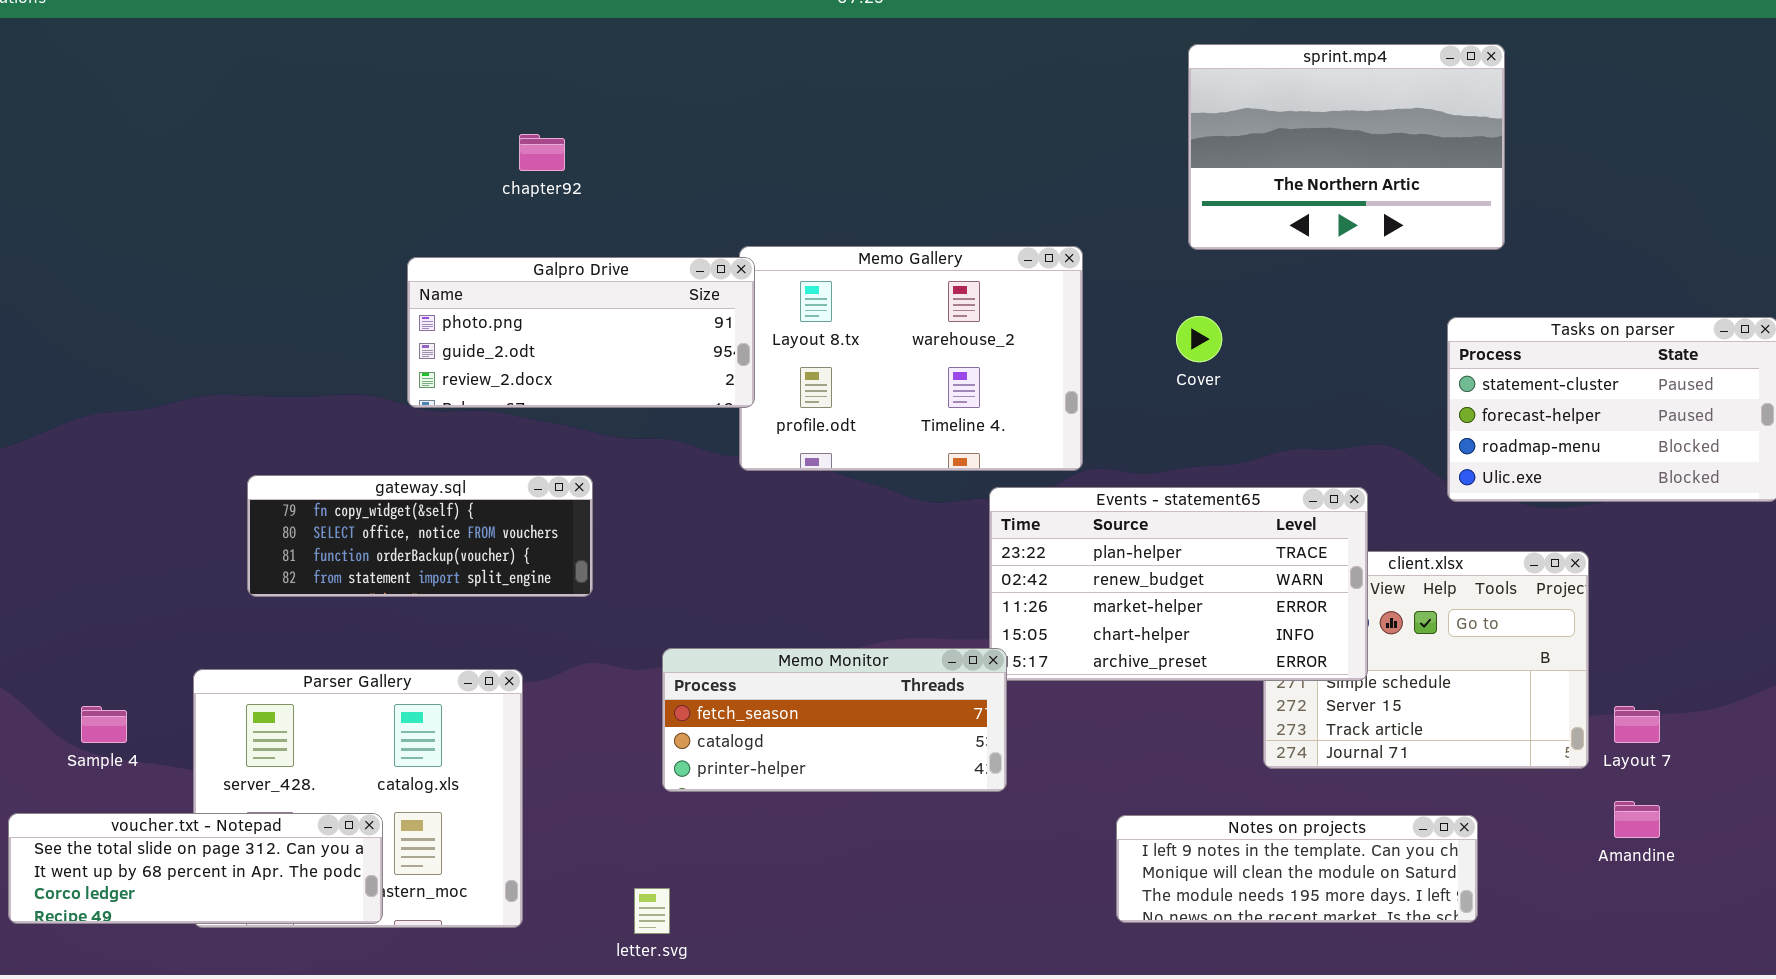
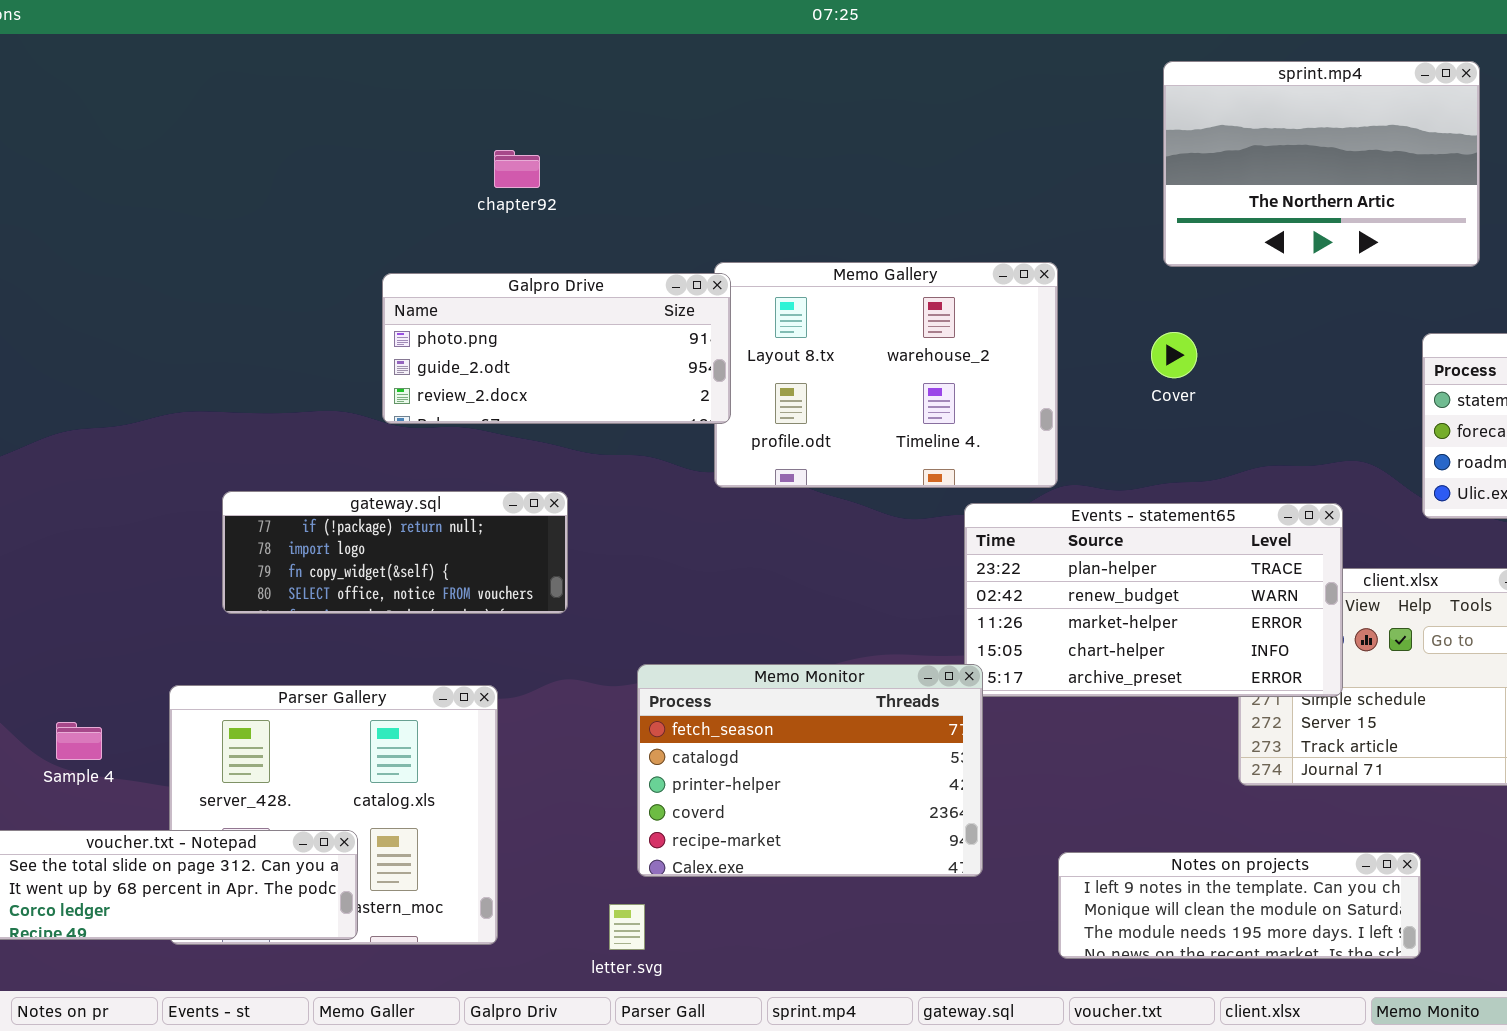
gateway.sql: [247,475,593,597] -> [222,491,568,614], scrolled up 2 rows
Memo Monitor: [662,648,1007,792] -> [637,664,983,877], resized
Notes on projects: [1116,815,1478,923] -> [1058,852,1421,959], moved

